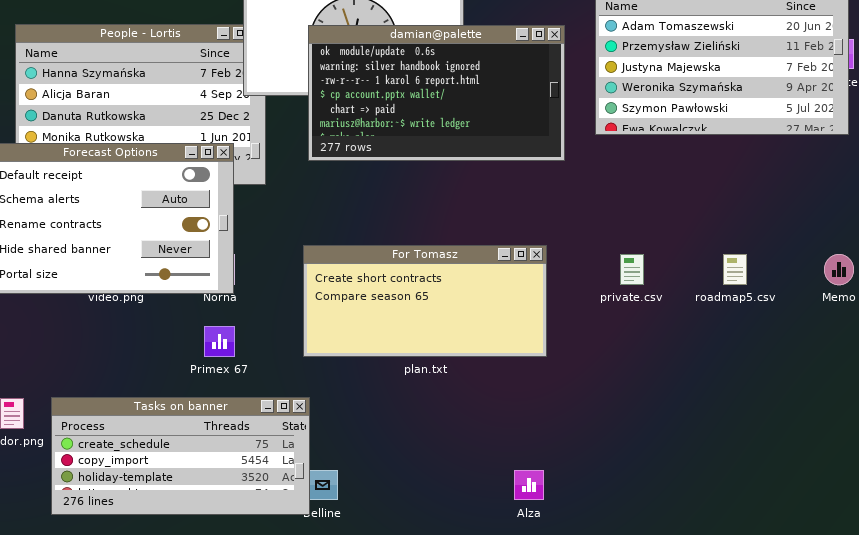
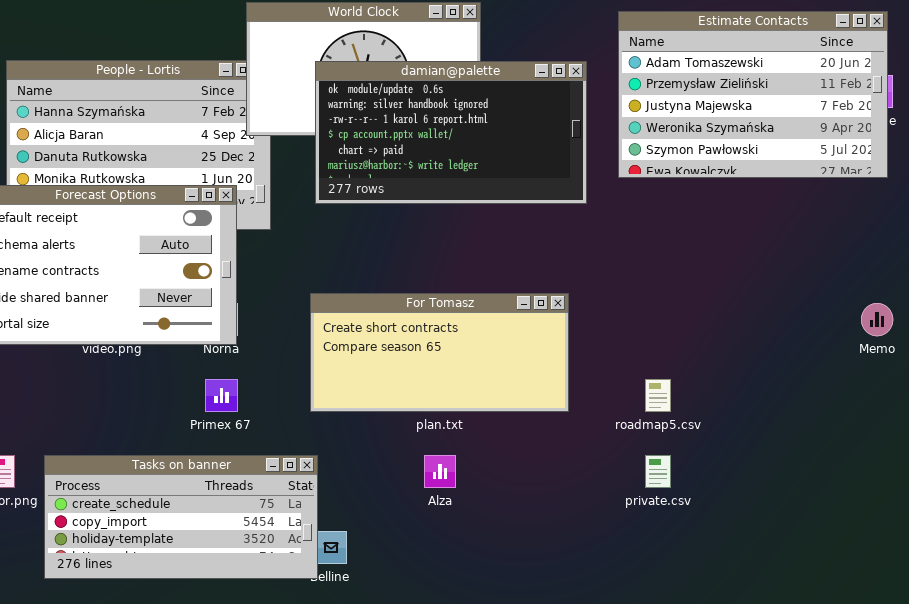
private.csv: [620,254,644,285] -> [645,455,671,488], moved
roadmap5.csv: [723,254,747,285] -> [645,379,671,412], moved
Alza: [514,470,544,500] -> [424,455,456,488], moved

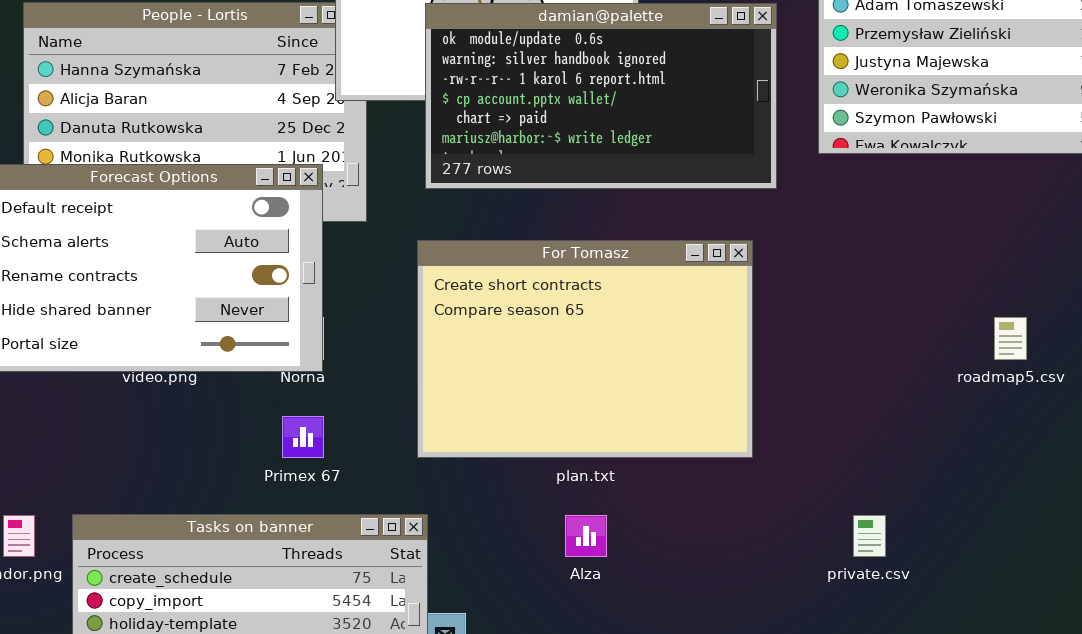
For Tomasz: [310,293,569,412] -> [417,240,753,458], resized
roadmap5.csv: [645,379,671,412] -> [994,317,1027,360], moved

